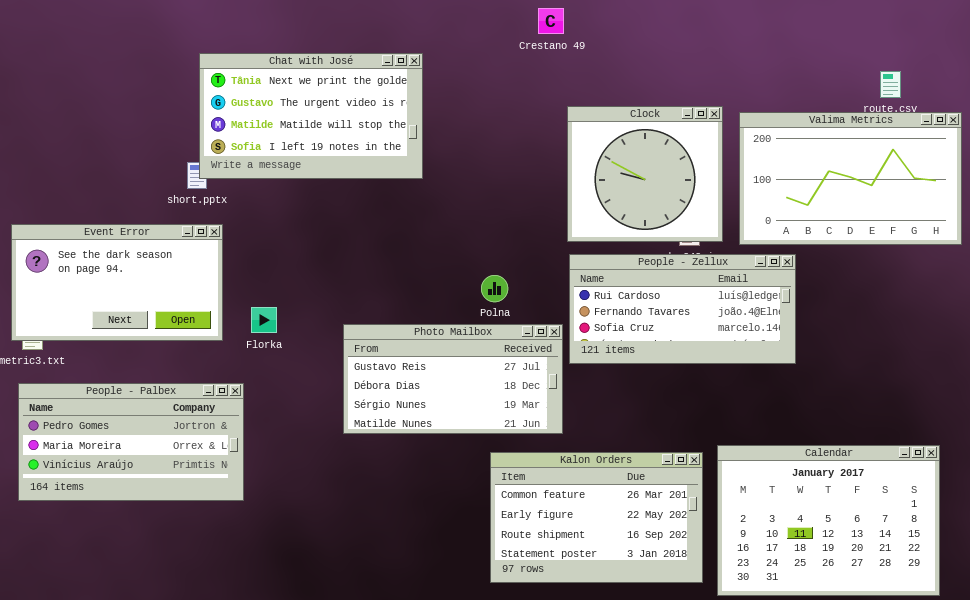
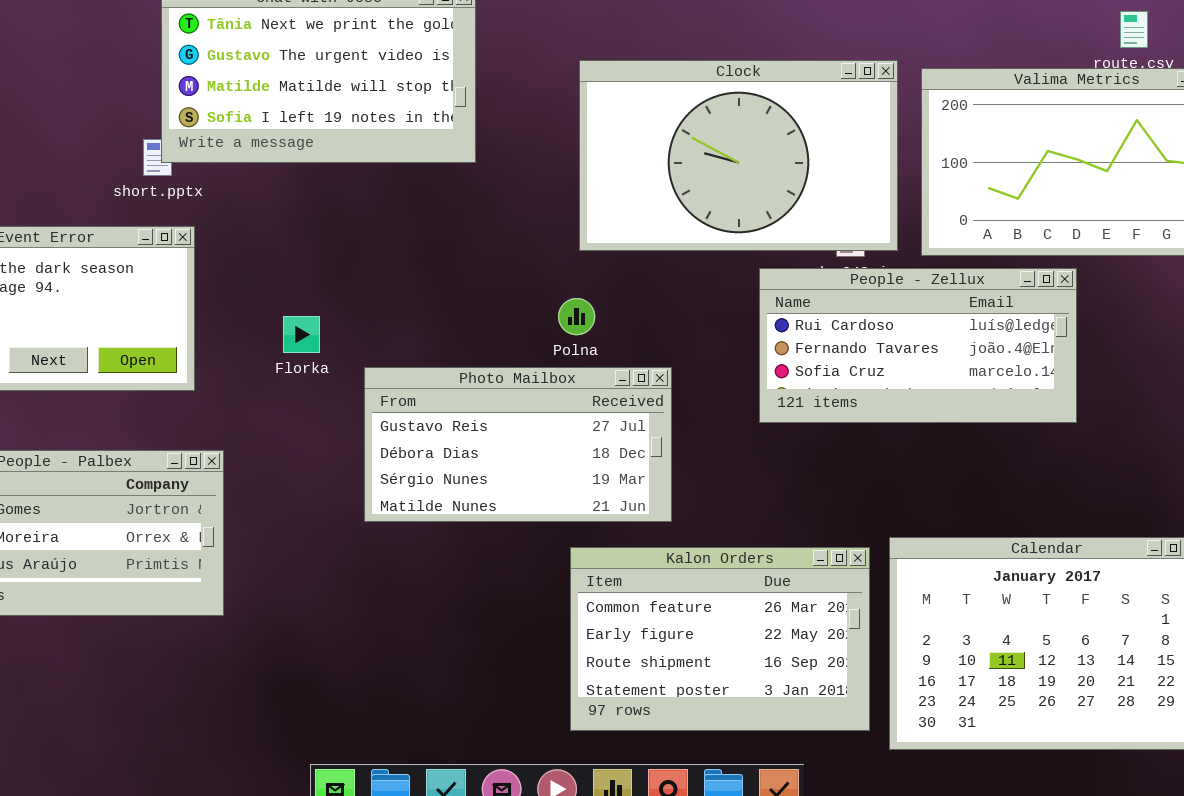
Clock: [567,106,723,242] -> [579,60,898,251], resized
People - Zellux: [569,254,796,364] -> [759,268,1077,423], moved
Florka: [251,307,277,333] -> [283,316,320,353], moved

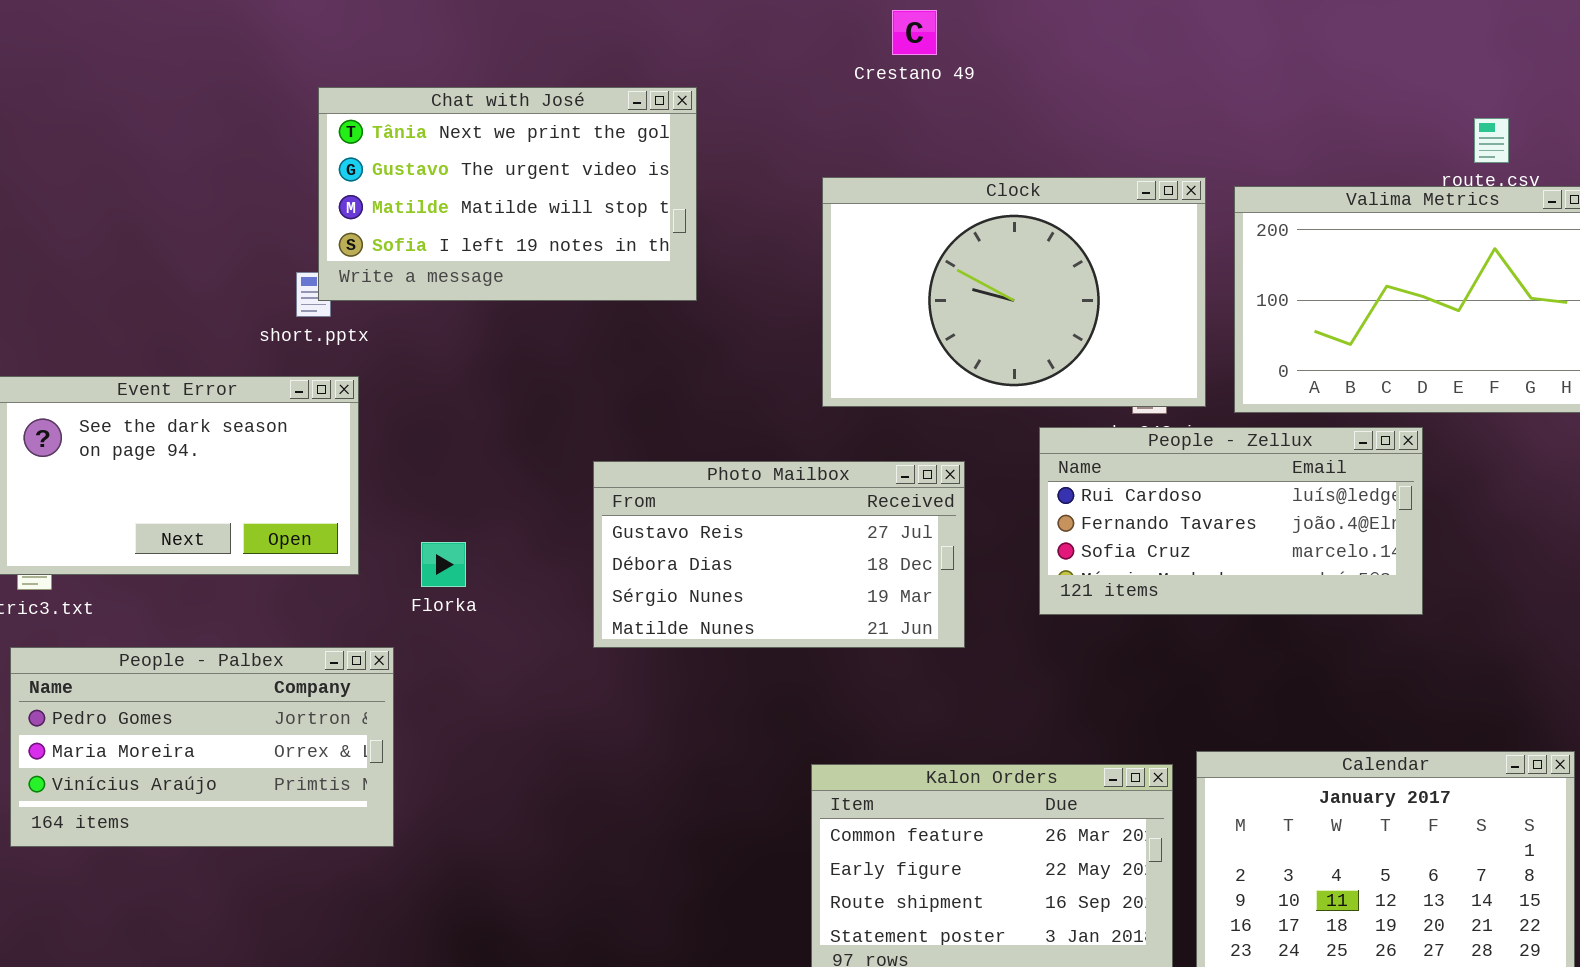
Florka: [283,316,320,353] -> [421,542,466,587], moved
Photo Mailbox: [364,367,672,522] -> [593,461,965,648], moved

